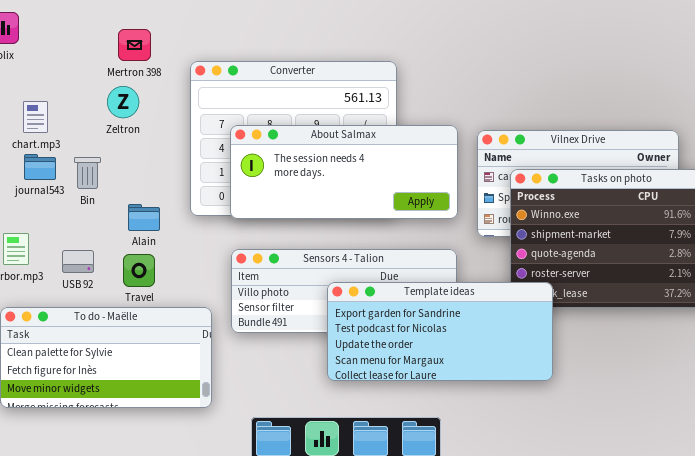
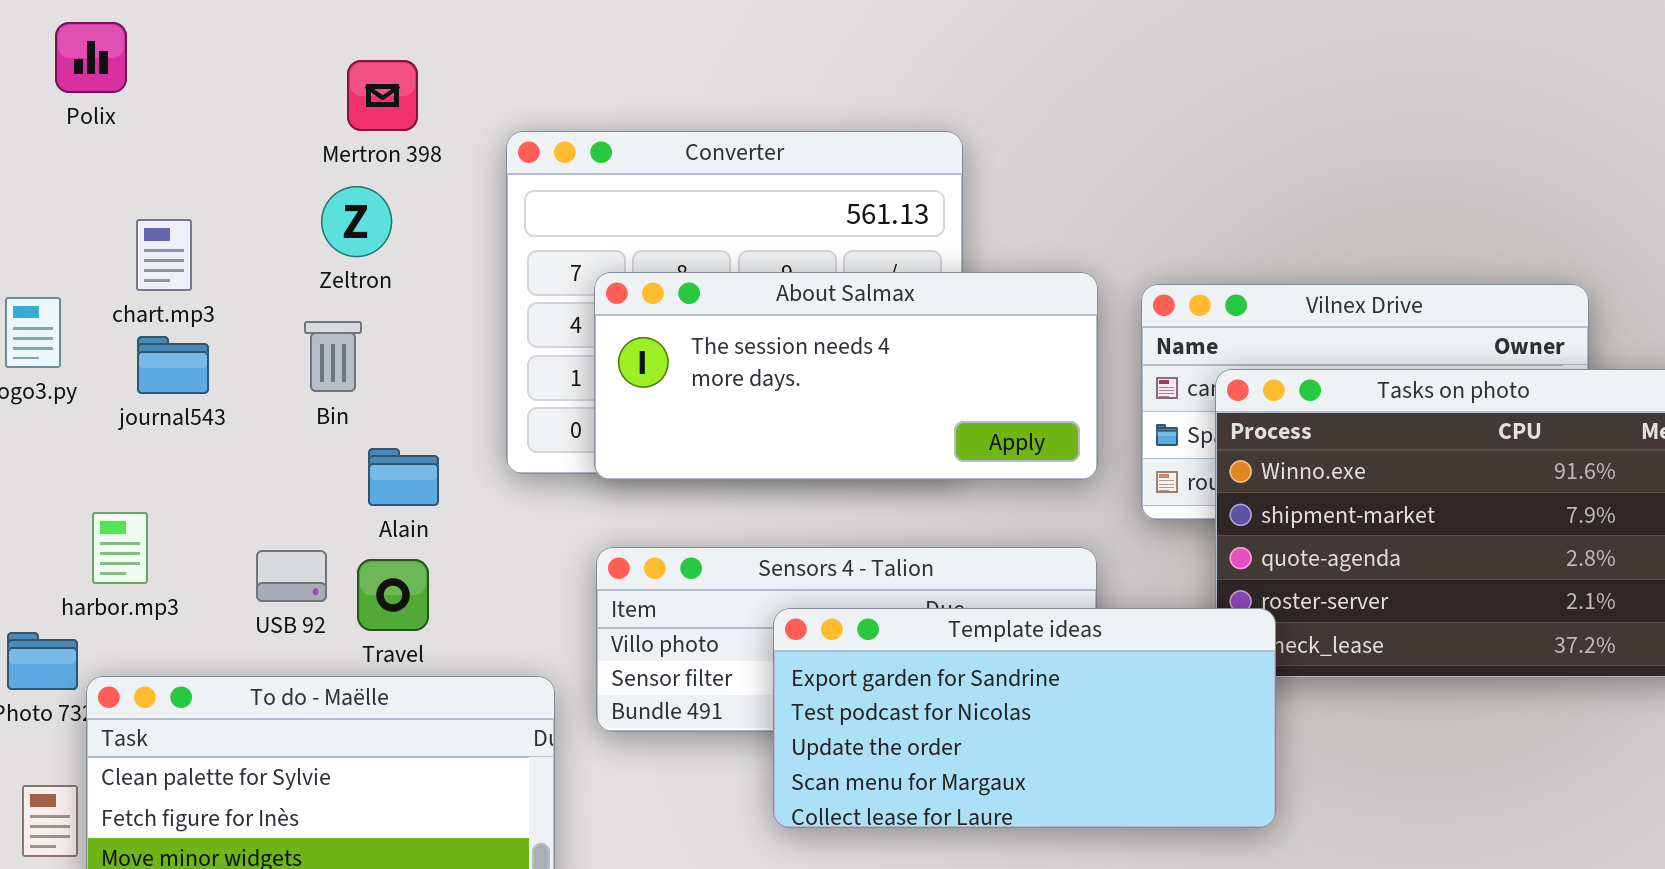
Bin: [74,157,101,189] -> [304,321,362,392], moved
USB 92: [62,250,94,273] -> [256,550,327,602], moved
Template ideas: [327,282,553,381] -> [773,608,1276,828], moved

